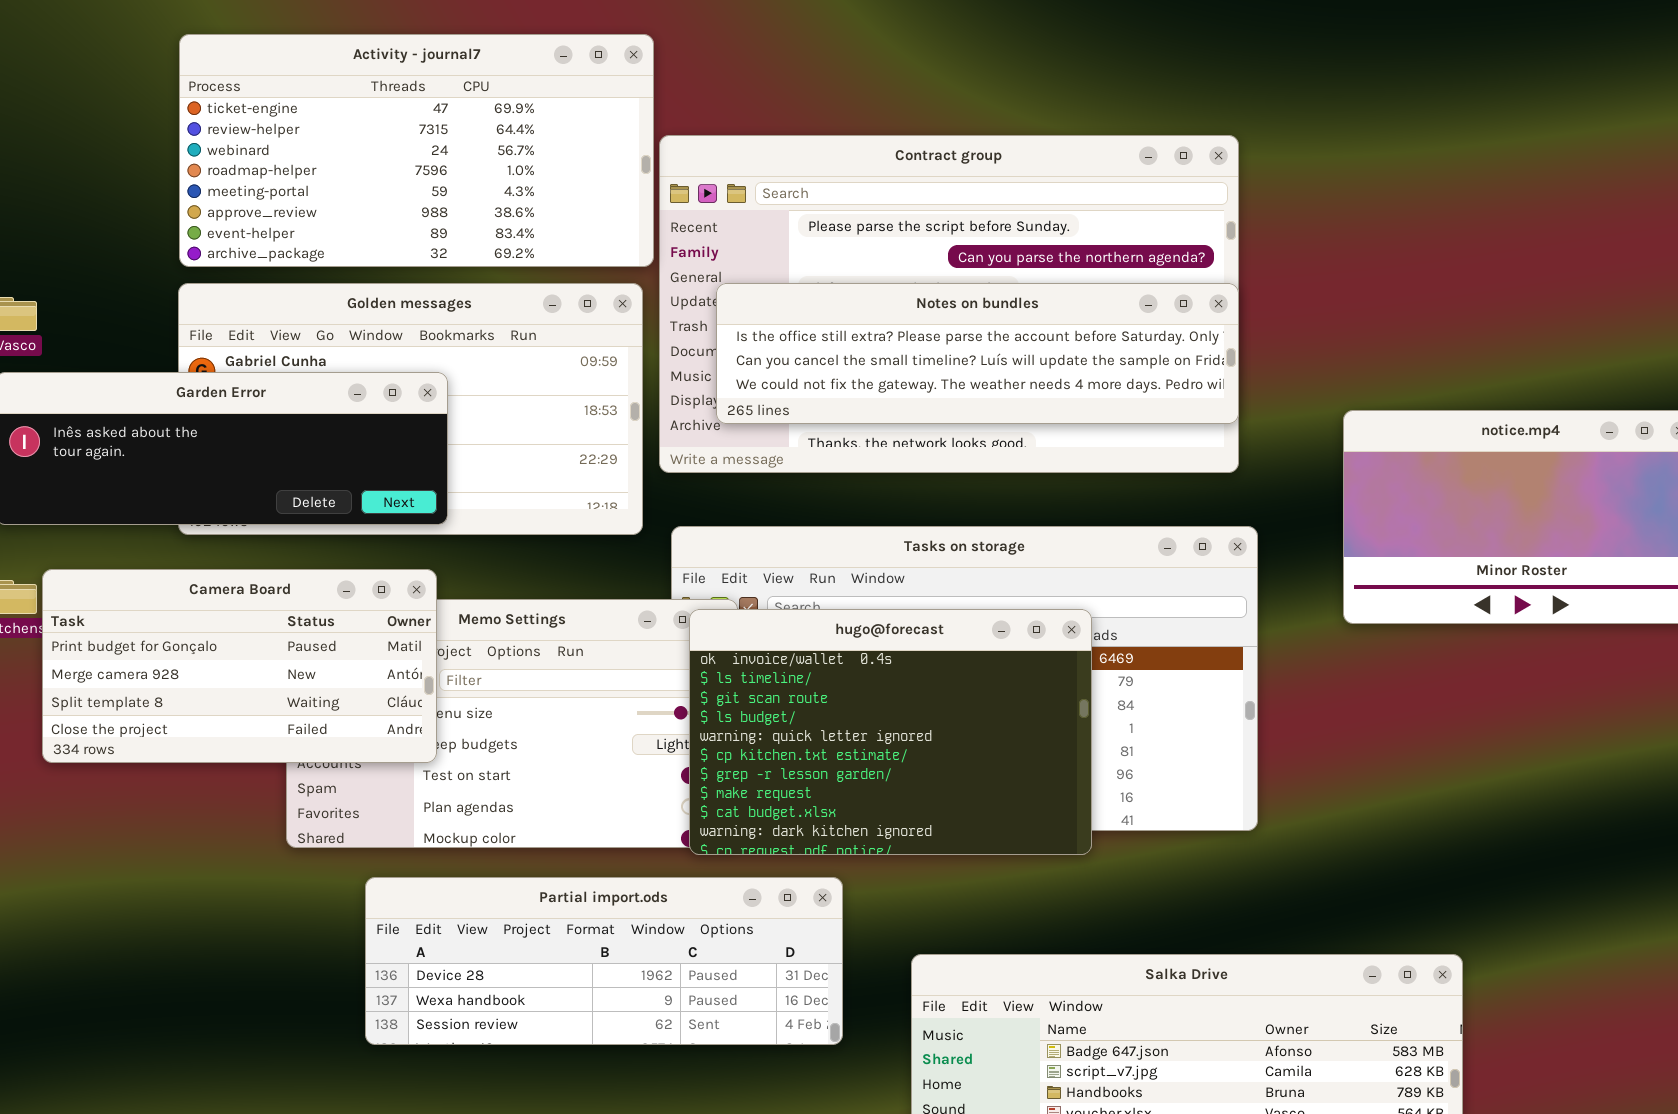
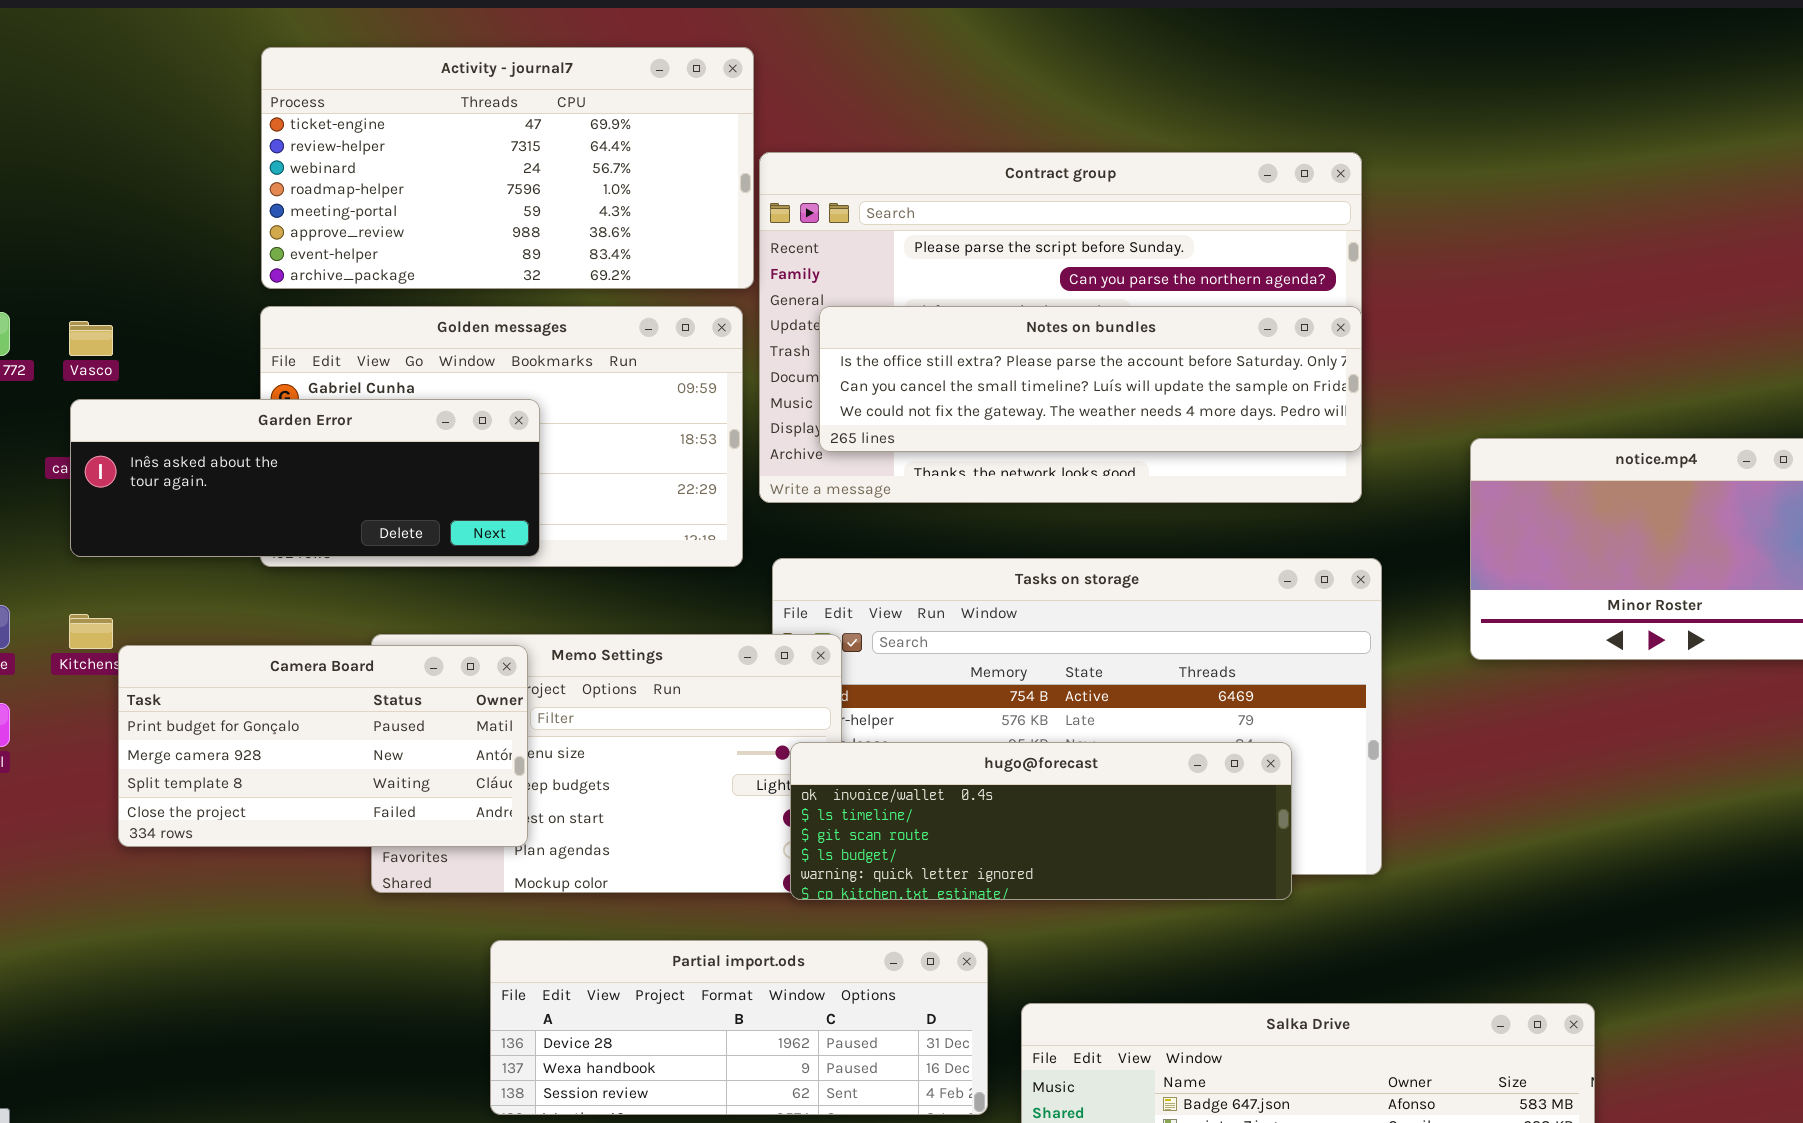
Camera Board: [42,569,437,763] -> [118,645,528,847], moved
hugo@forecast: [689,609,1092,855] -> [790,742,1292,900], resized
Partial import.ods: [365,877,843,1045] -> [490,940,988,1115], moved

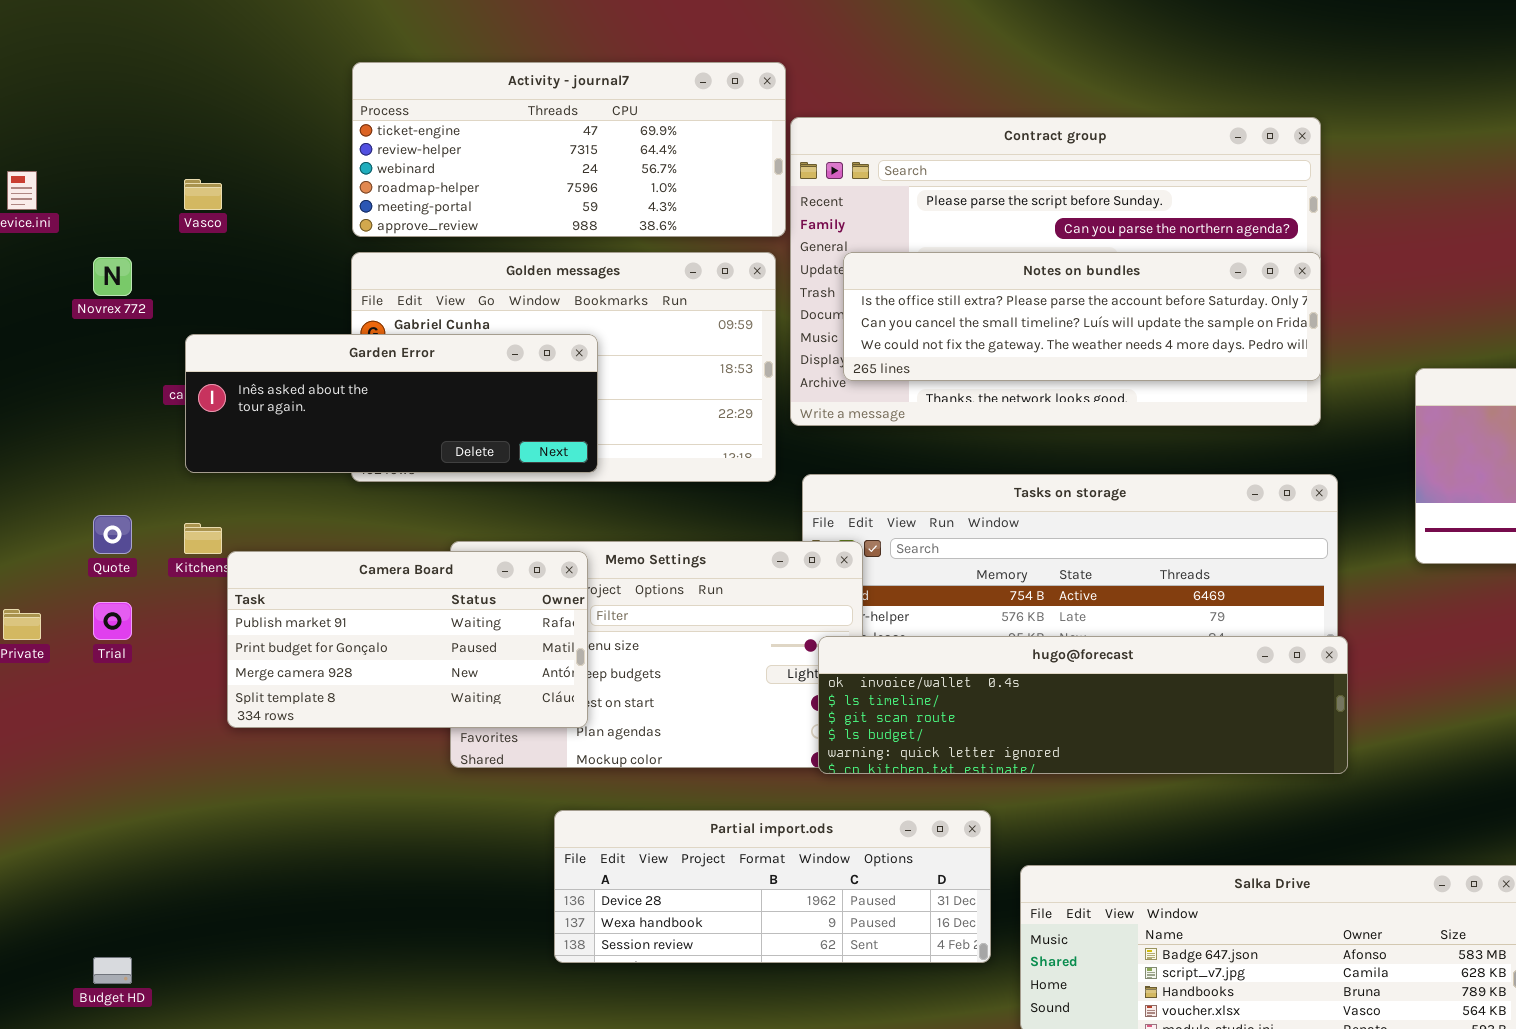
Activity - journal7: [261,47,754,289] -> [352,62,786,237], resized
Vasco: [69,321,113,356] -> [184,179,222,210], moved
Camera Board: [118,645,528,847] -> [227,551,588,728], scrolled up 1 row
hugo@forecast: [790,742,1292,900] -> [818,636,1348,774], resized

